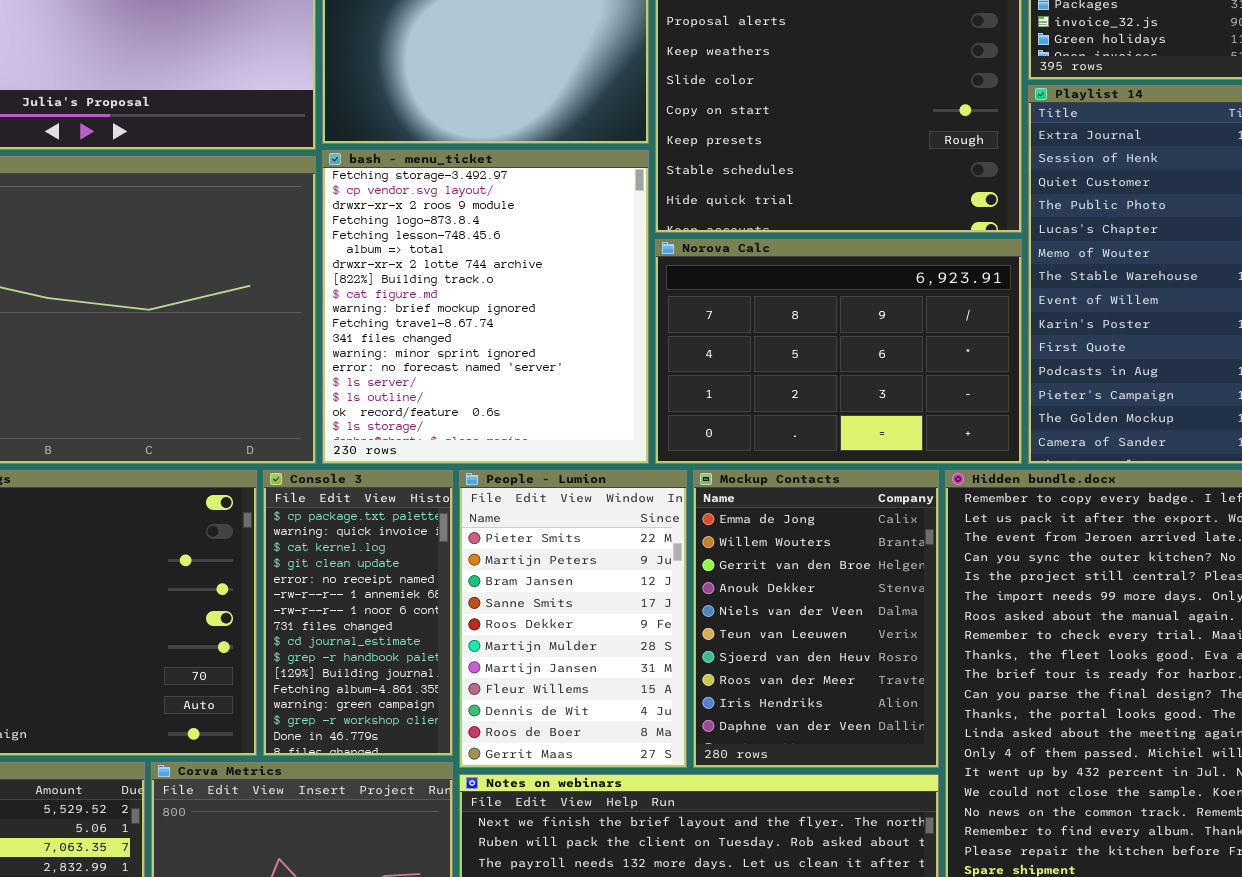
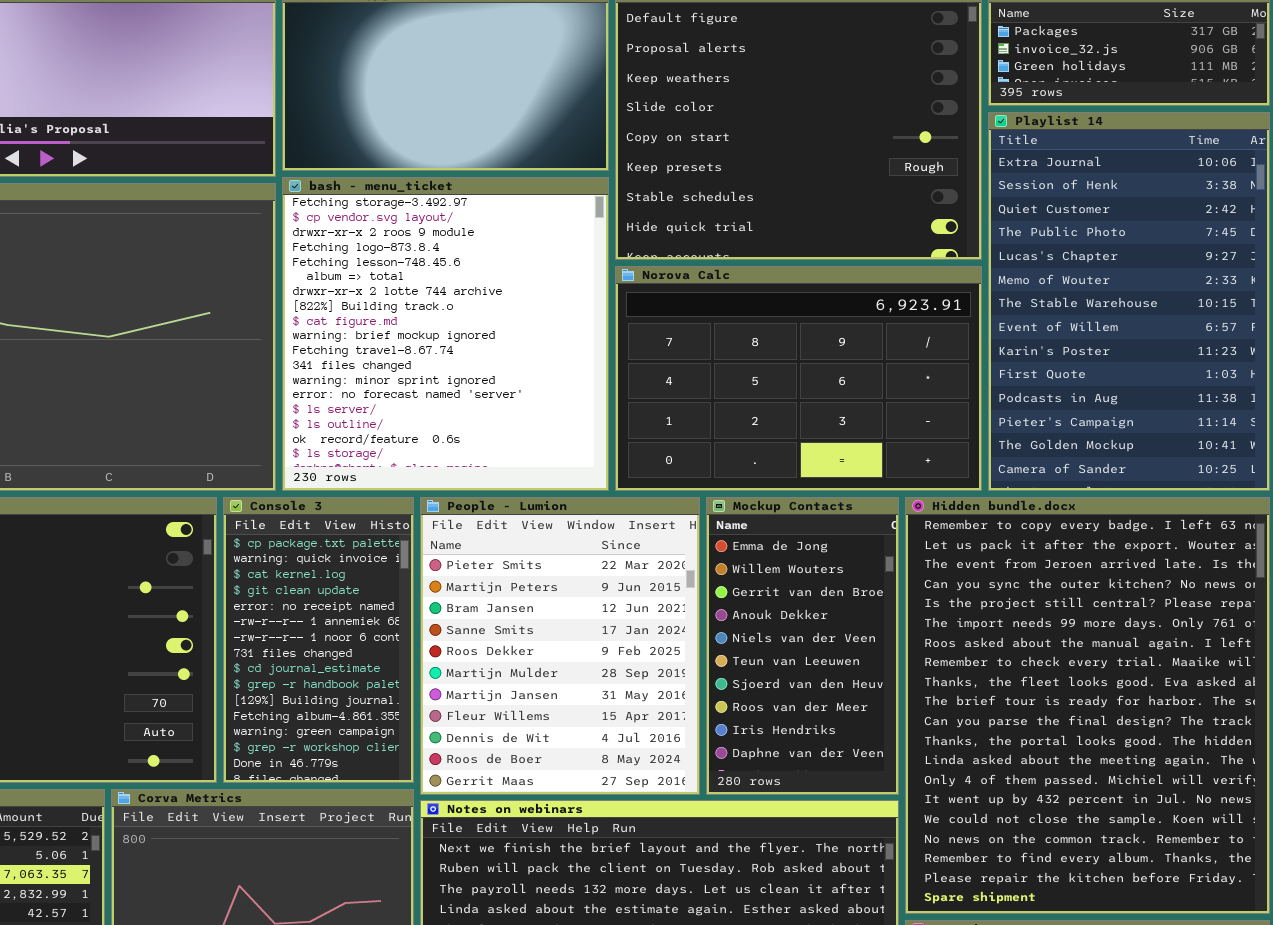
People - Lumion: [459,470,687,768] -> [420,497,700,795], resized
Mockup Contacts: [693,470,939,768] -> [706,497,899,795], resized

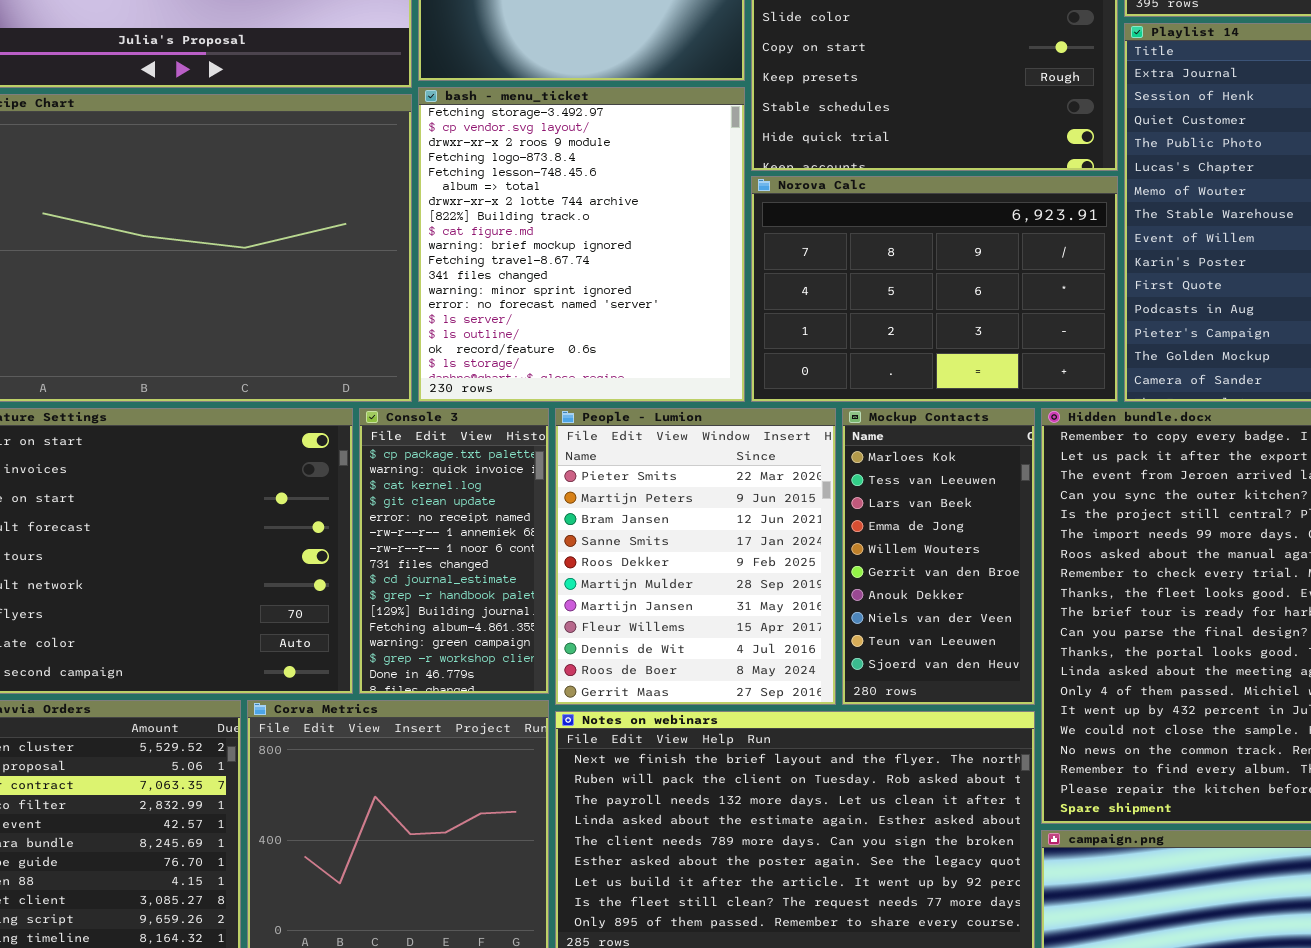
Mockup Contacts: [706,497,899,795] -> [842,408,1035,705], scrolled up 3 rows

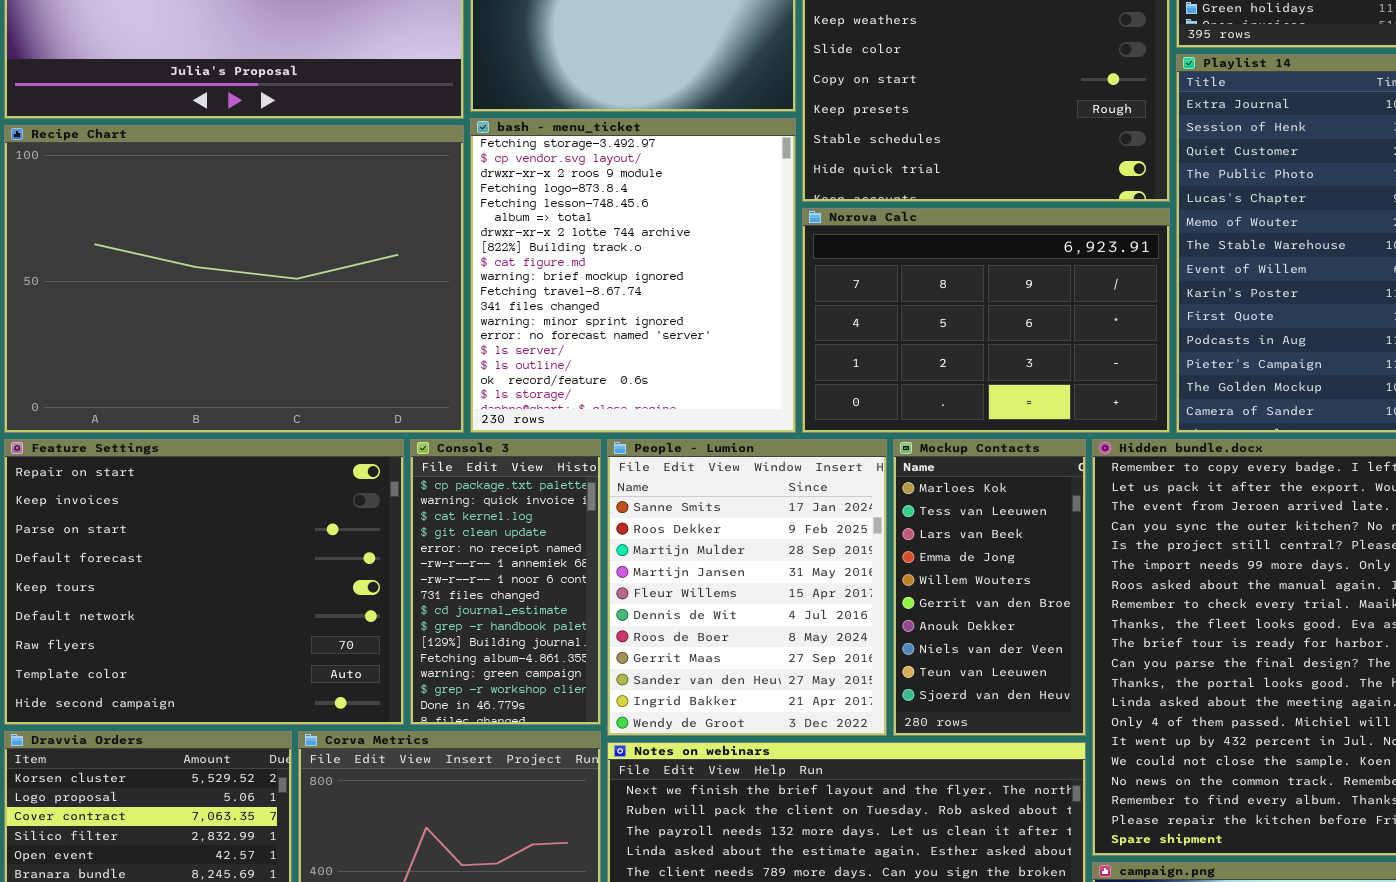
People - Lumion: [555,408,836,705] -> [607,439,887,736], scrolled down 3 rows

